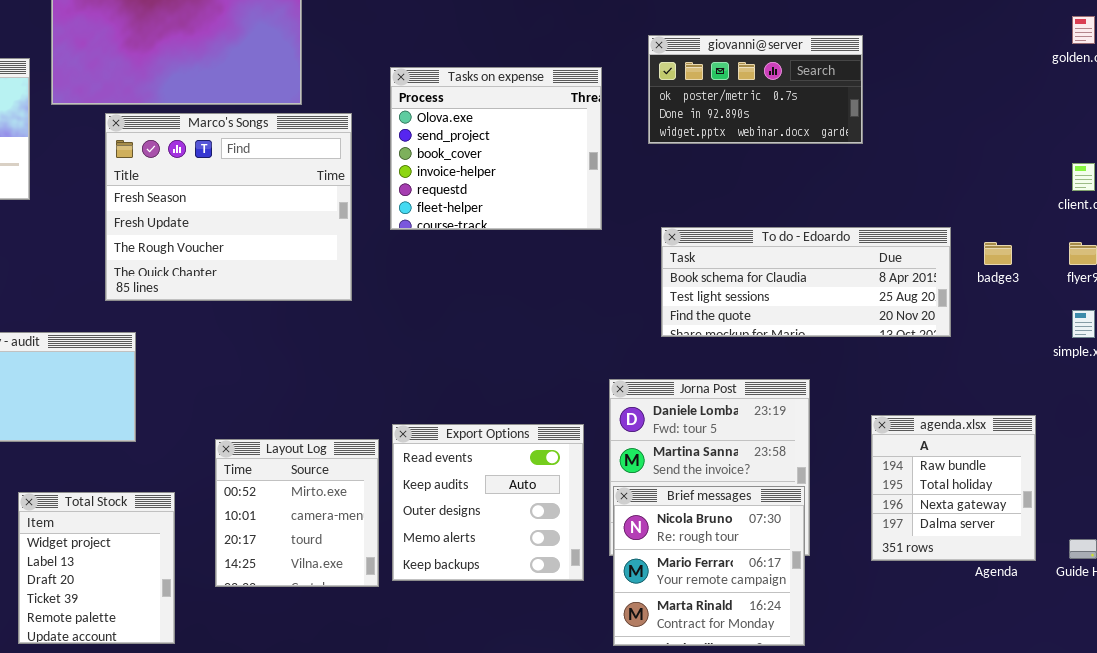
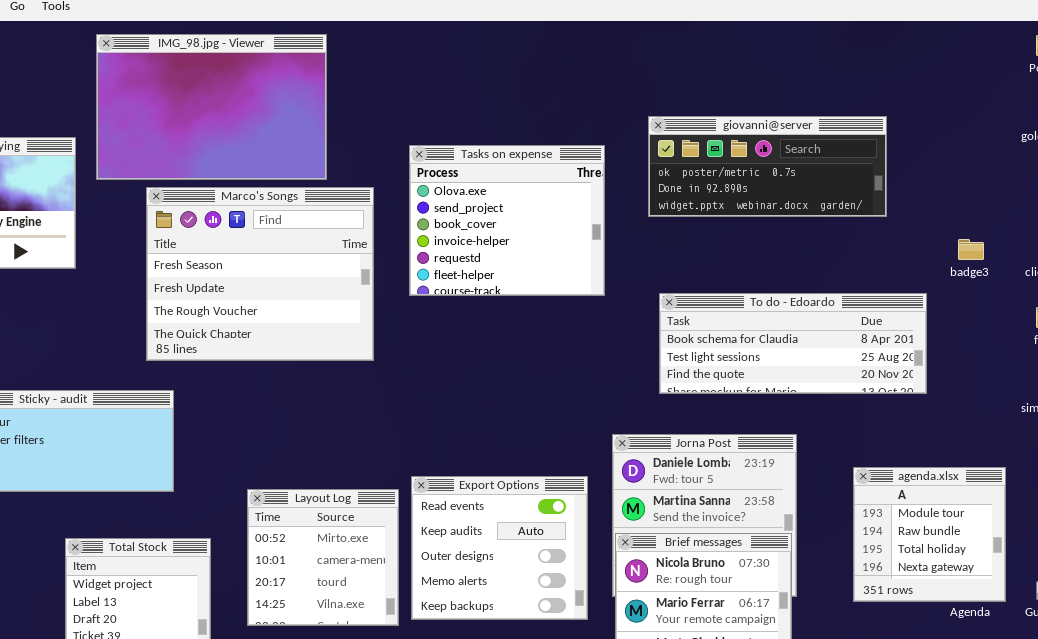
giovanni@server: [648,35,863,144] -> [648,116,887,217], resized
badge3: [984,242,1012,265] -> [958,239,984,260], moved
agenda.xlsx: [871,415,1036,561] -> [853,467,1006,602], scrolled up 1 row

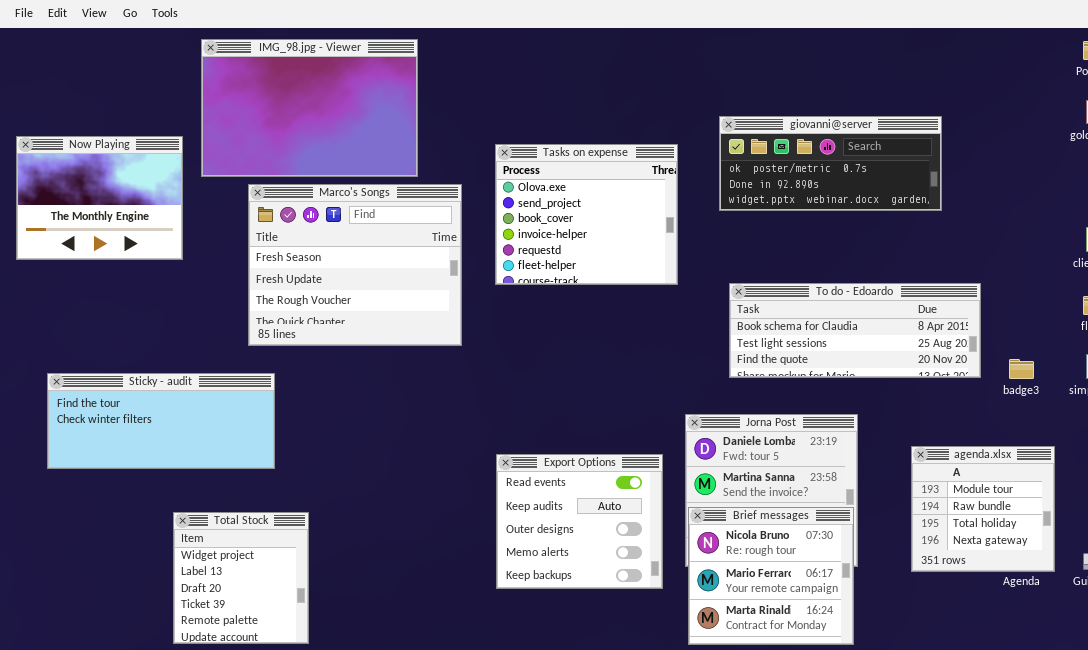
badge3: [958,239,984,260] -> [1009,359,1034,379], moved
Layout Log: [247,489,399,626] -> none, closed

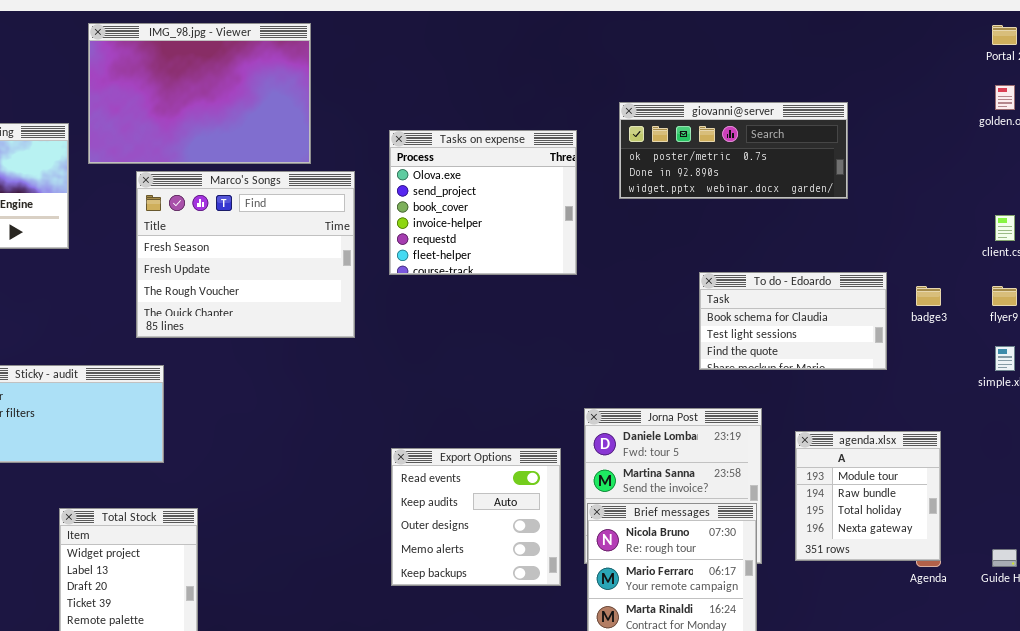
To do - Edoardo: [729,283,981,378] -> [699,272,887,370], resized
badge3: [1009,359,1034,379] -> [916,286,941,306], moved
agenda.xlsx: [911,446,1055,572] -> [795,431,941,561], moved

